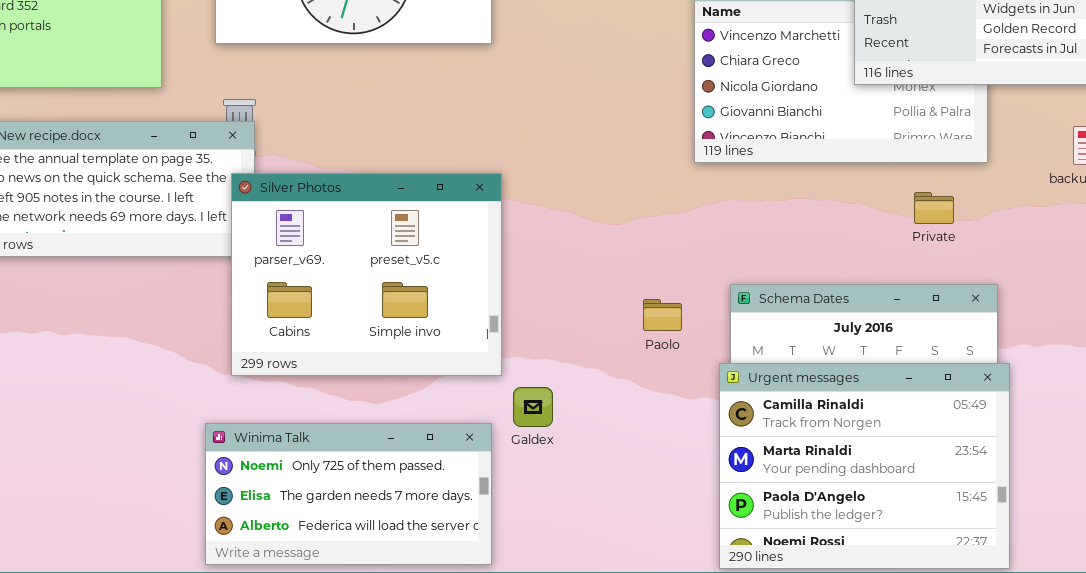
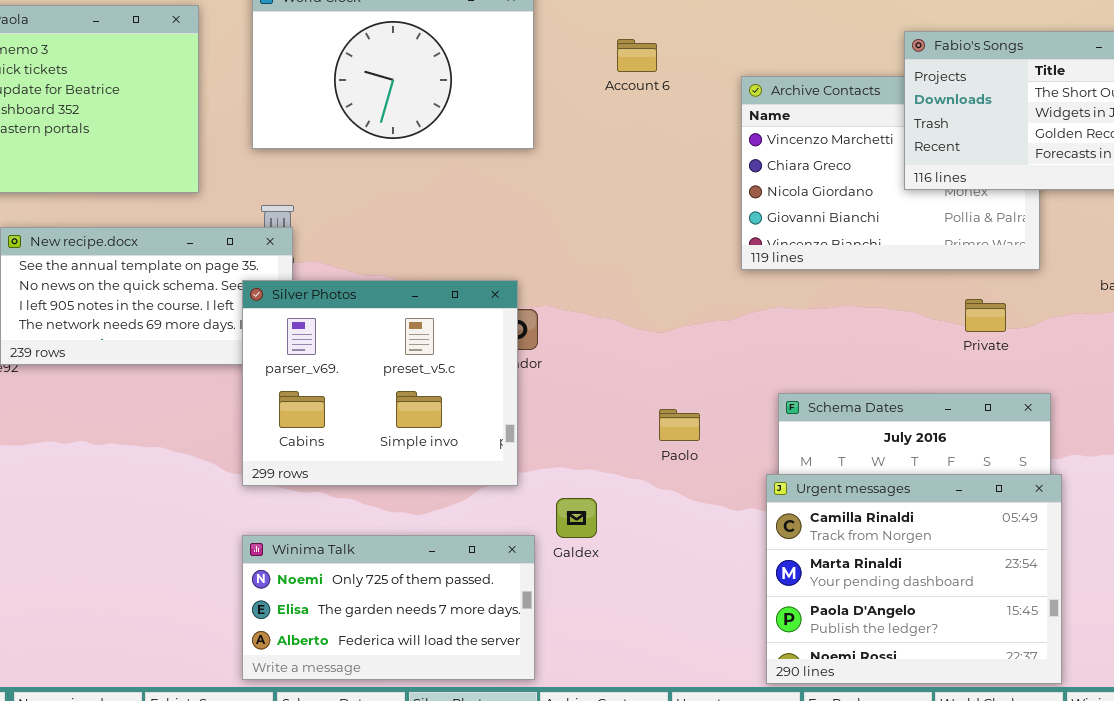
Silver Photos: [231,173,502,376] -> [242,280,518,486], moved
Paolo: [643,299,682,331] -> [659,409,700,441], moved

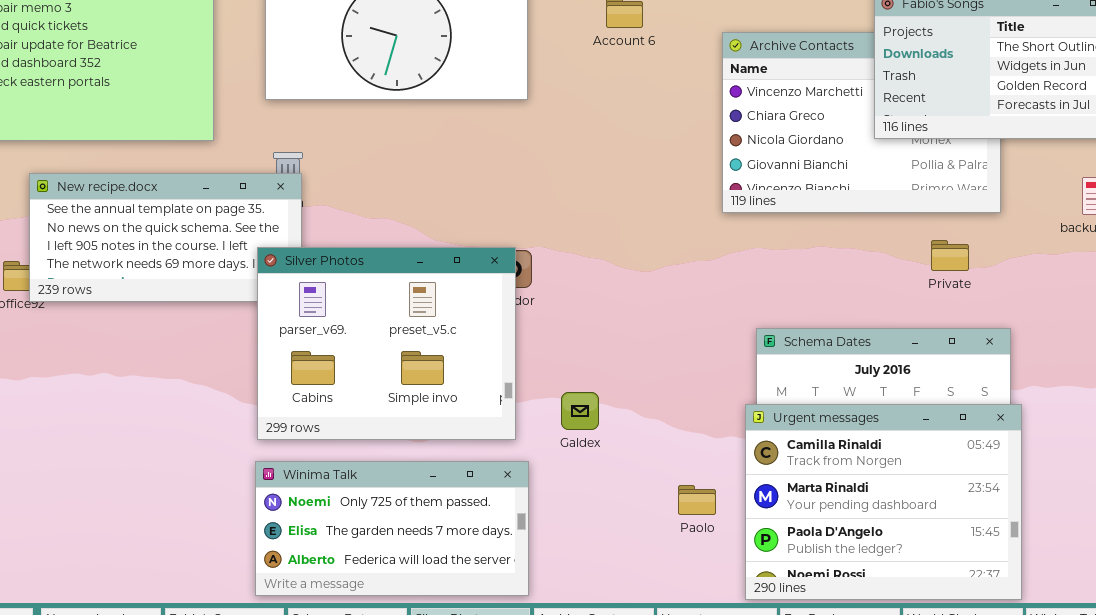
Silver Photos: [242,280,518,486] -> [257,247,516,440], moved
Paolo: [659,409,700,441] -> [678,485,716,515], moved
Galdex: [556,498,597,538] -> [561,392,599,430], moved

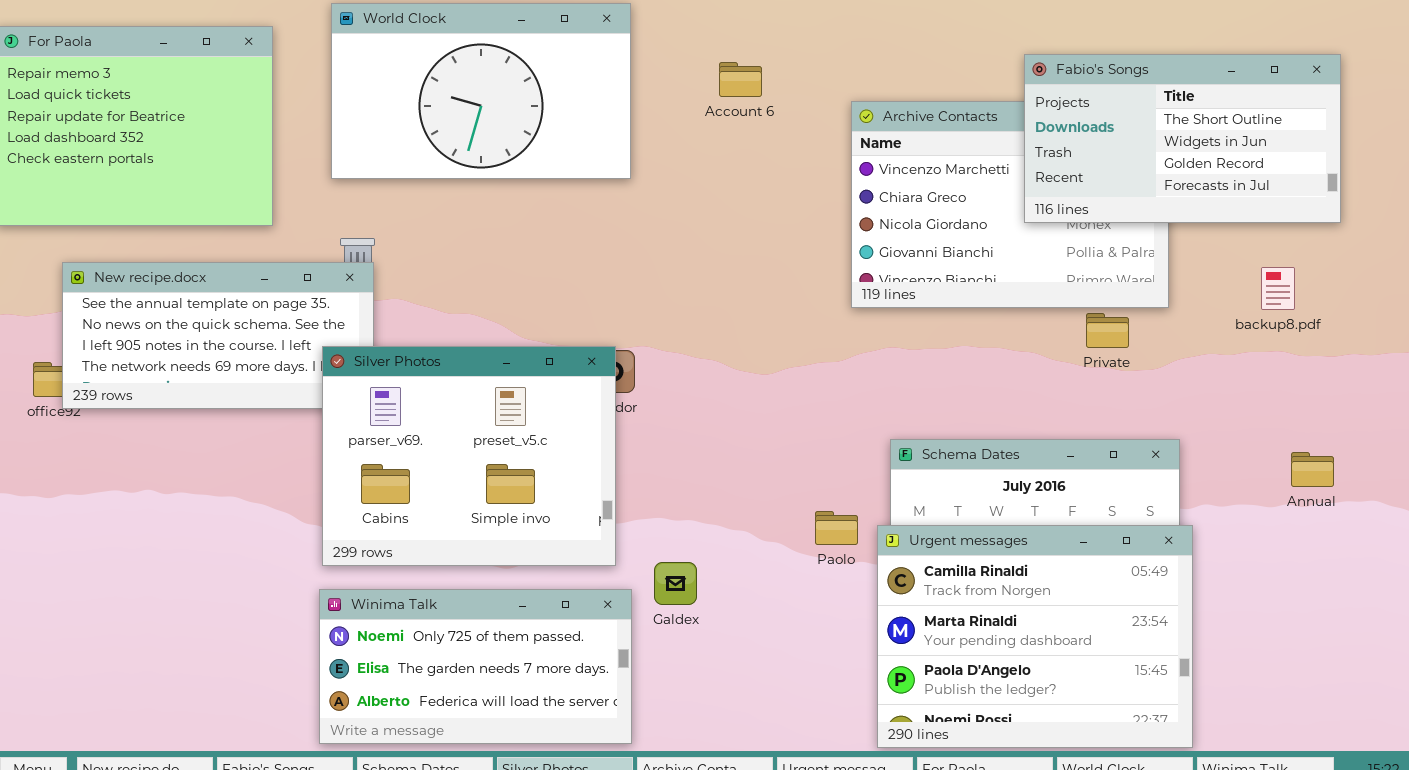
Private: [931,240,969,271] -> [1086,313,1129,348], moved
Galdex: [561,392,599,430] -> [654,562,697,605], moved
Paolo: [678,485,716,515] -> [815,511,858,545], moved

